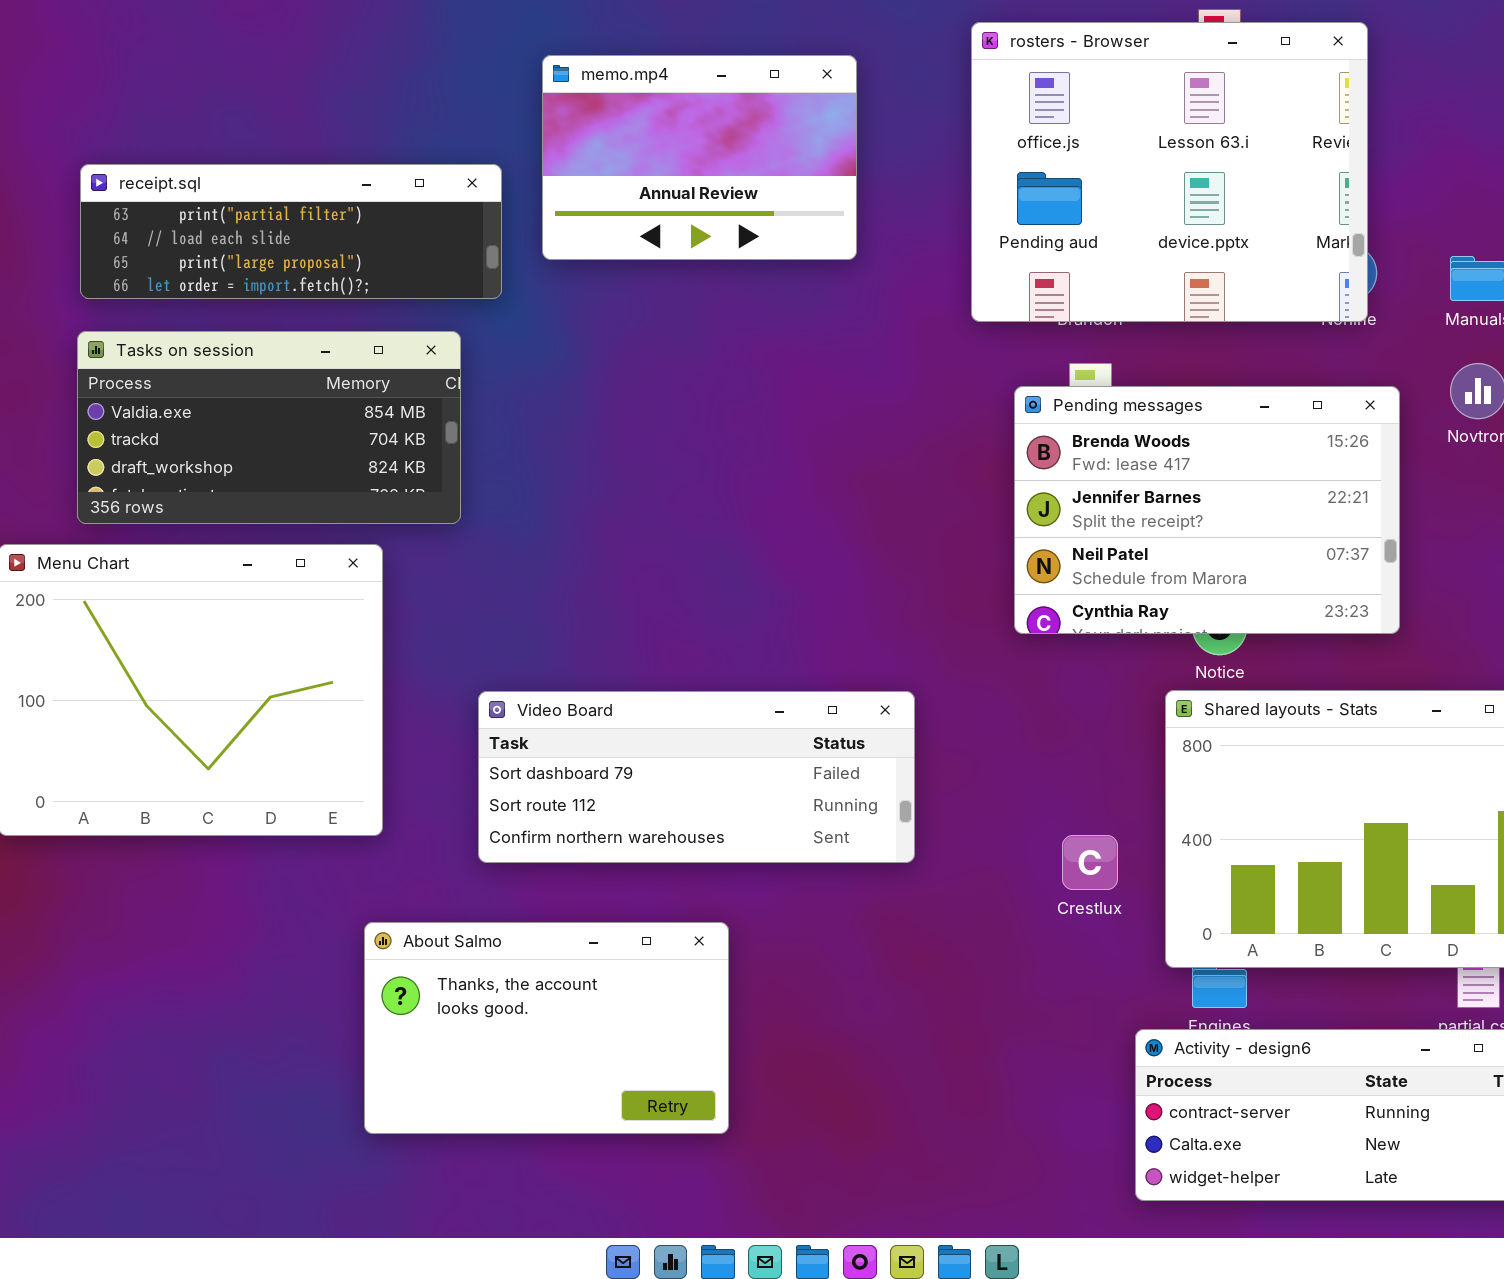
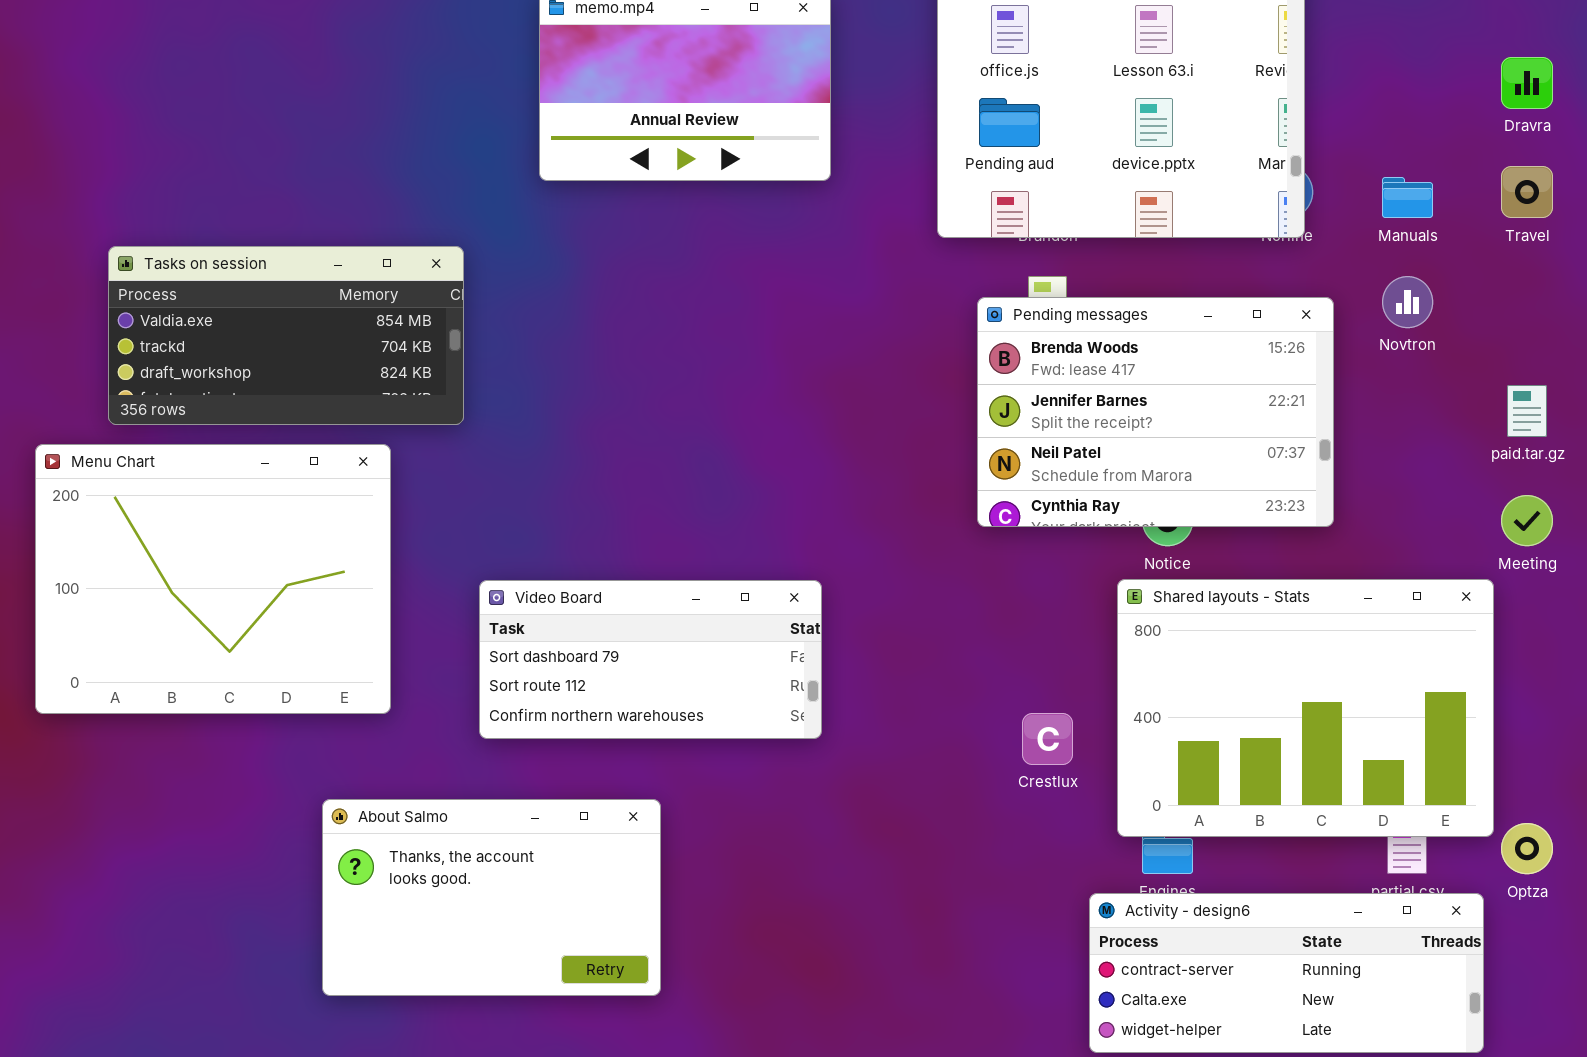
receipt.sql: [80,164,502,299] -> none, closed
Video Board: [478,691,915,863] -> [479,580,822,739], resized
About Salmo: [364,922,729,1134] -> [322,799,661,996], moved

